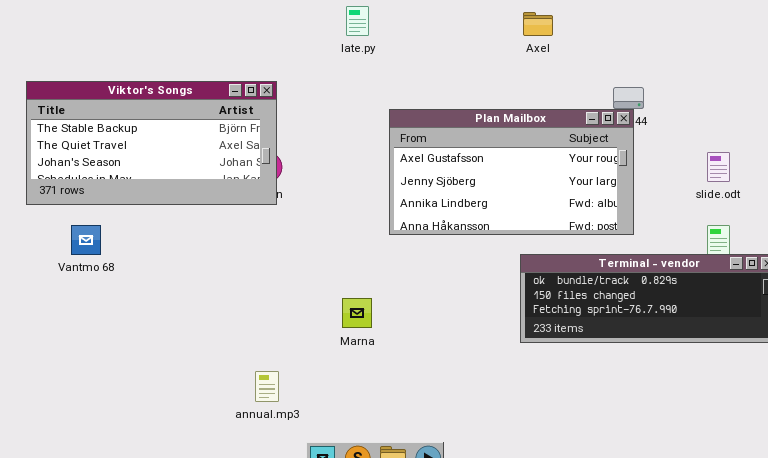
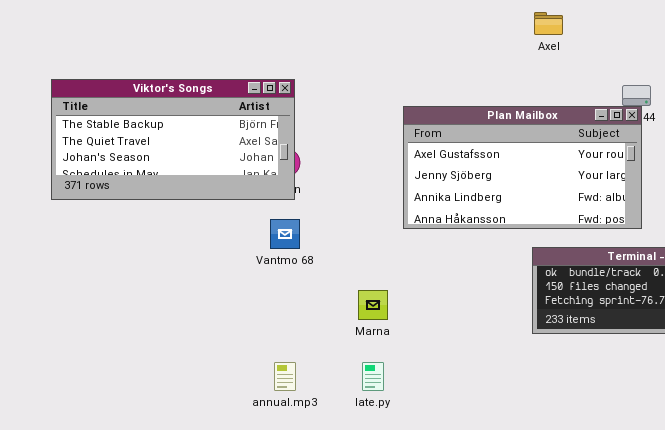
late.py: [346,6,369,36] -> [362,362,384,391], moved
Vantmo 68: [71,225,101,255] -> [270,219,300,249], moved

